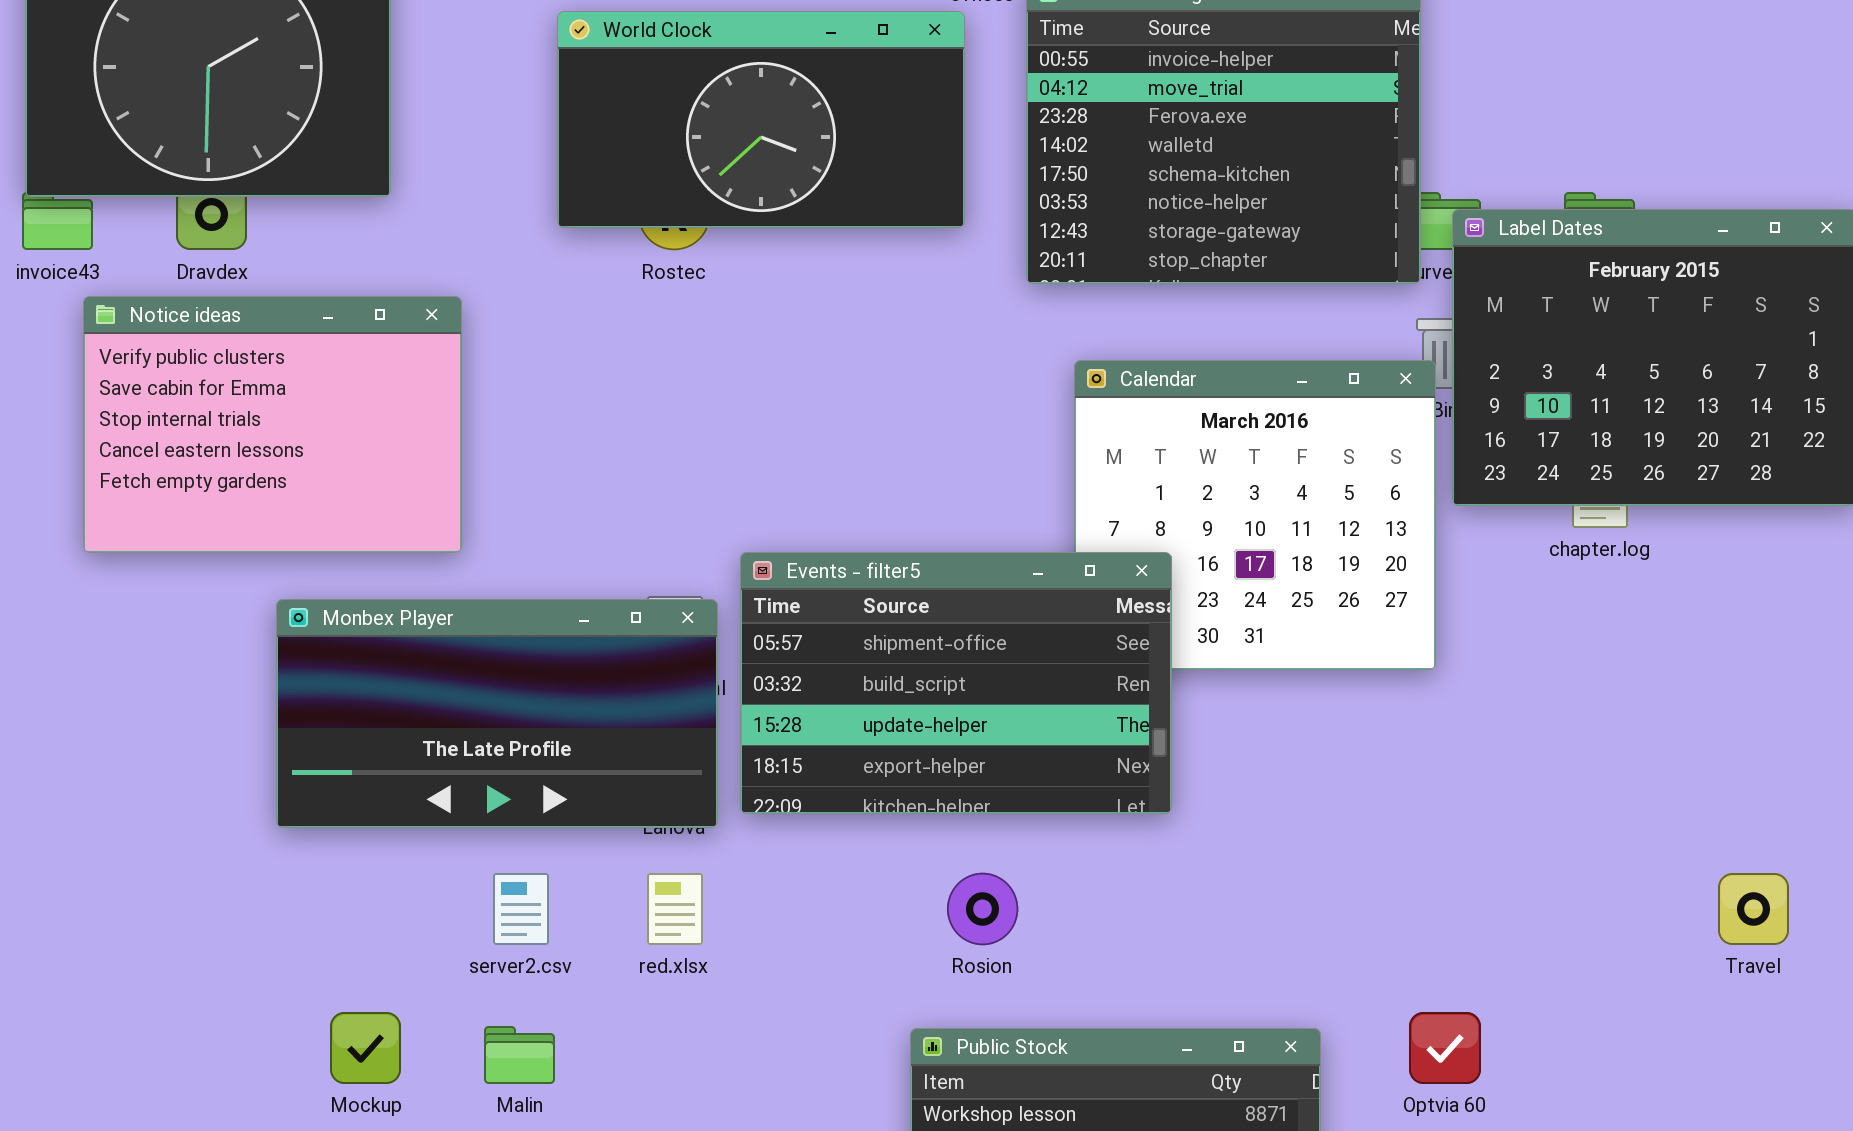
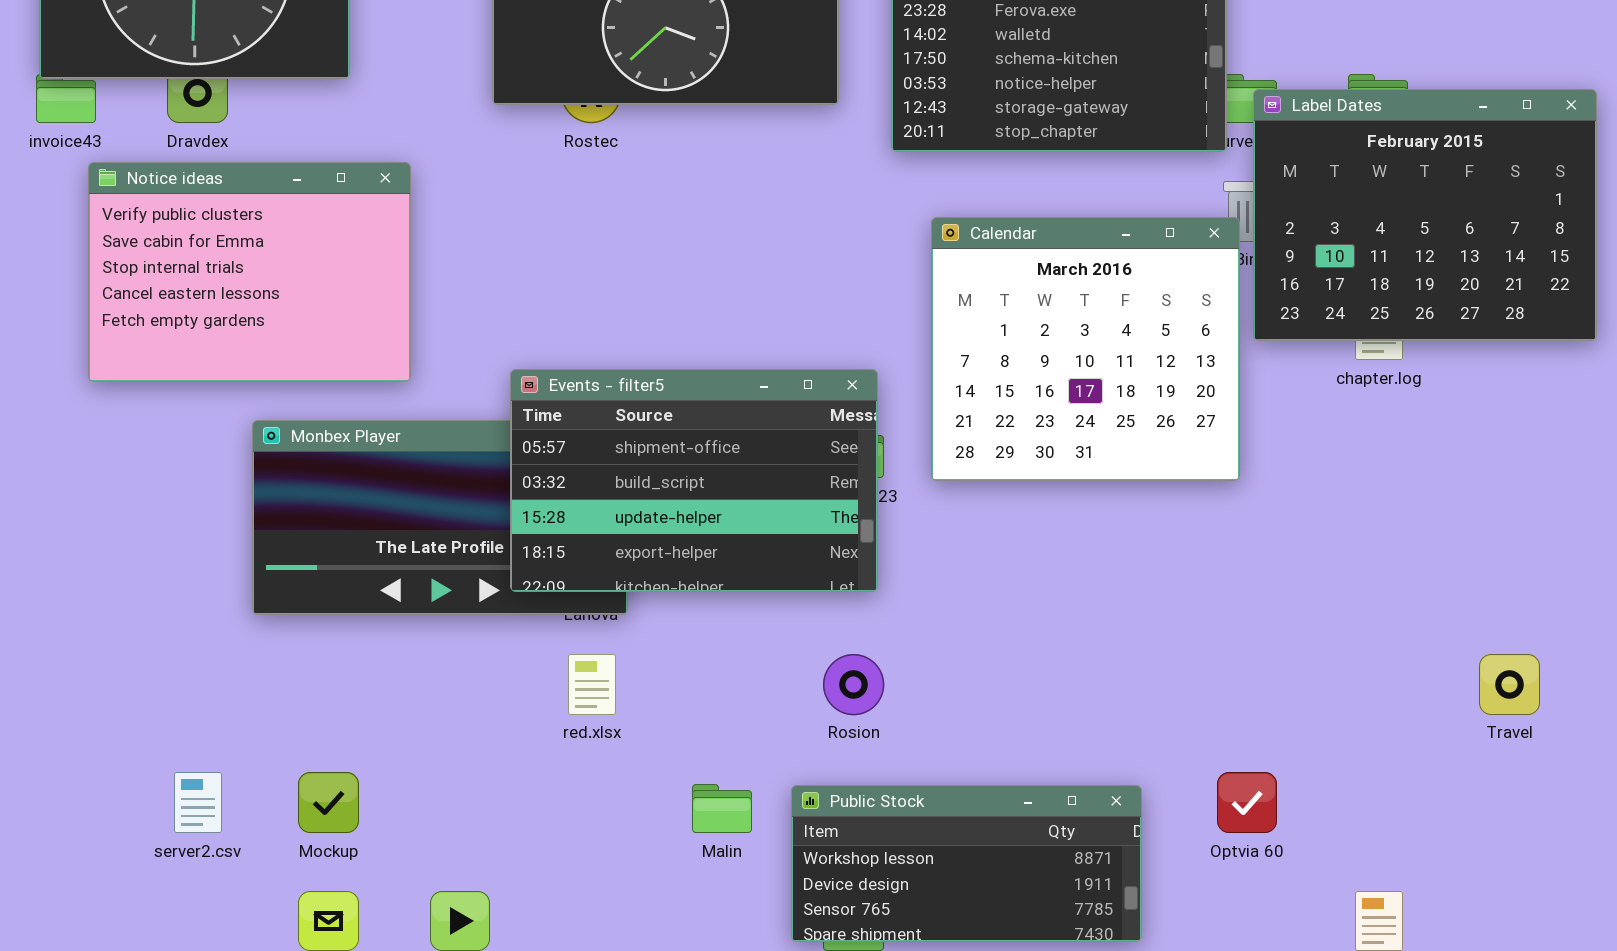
Events - filter5: [740,552,1172,814] -> [510,369,878,592], moved
server2.csv: [493,873,549,945] -> [174,772,222,833], moved
Malin: [484,1026,555,1084] -> [692,784,752,833], moved

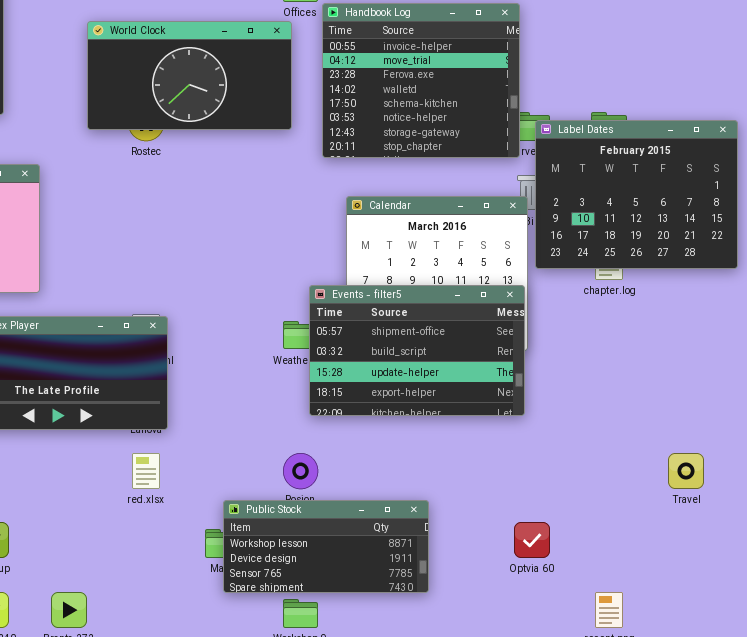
Events - filter5: [510,369,878,592] -> [309,285,525,416], moved
Public Stock: [791,785,1142,942] -> [223,500,429,593], moved

